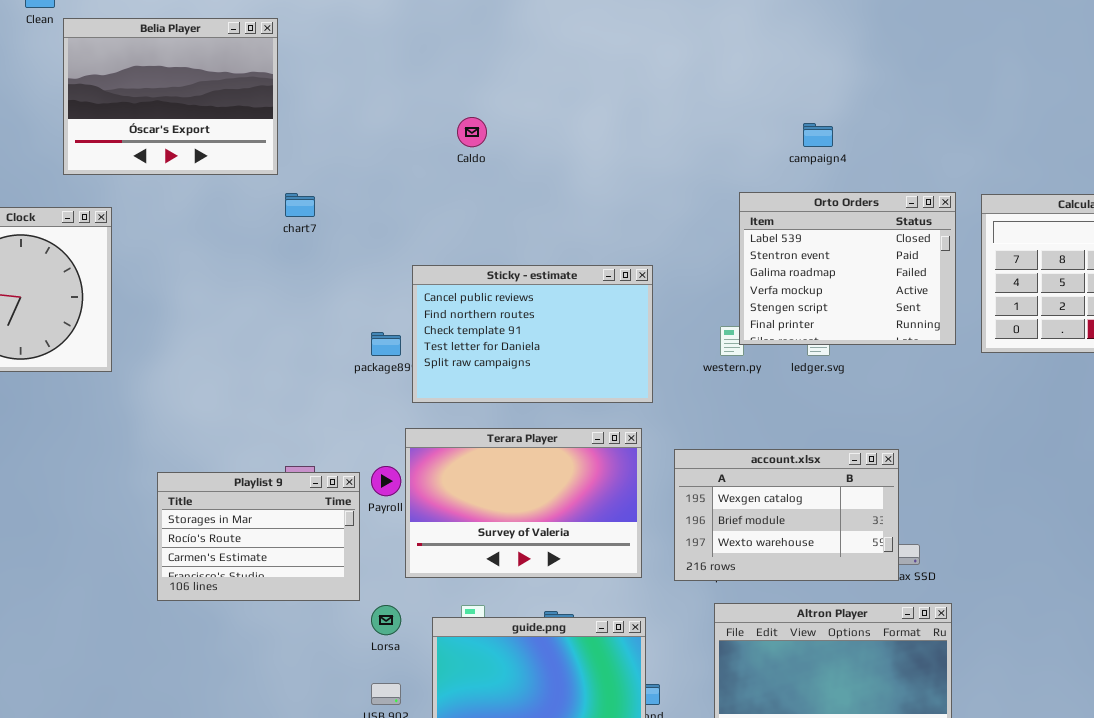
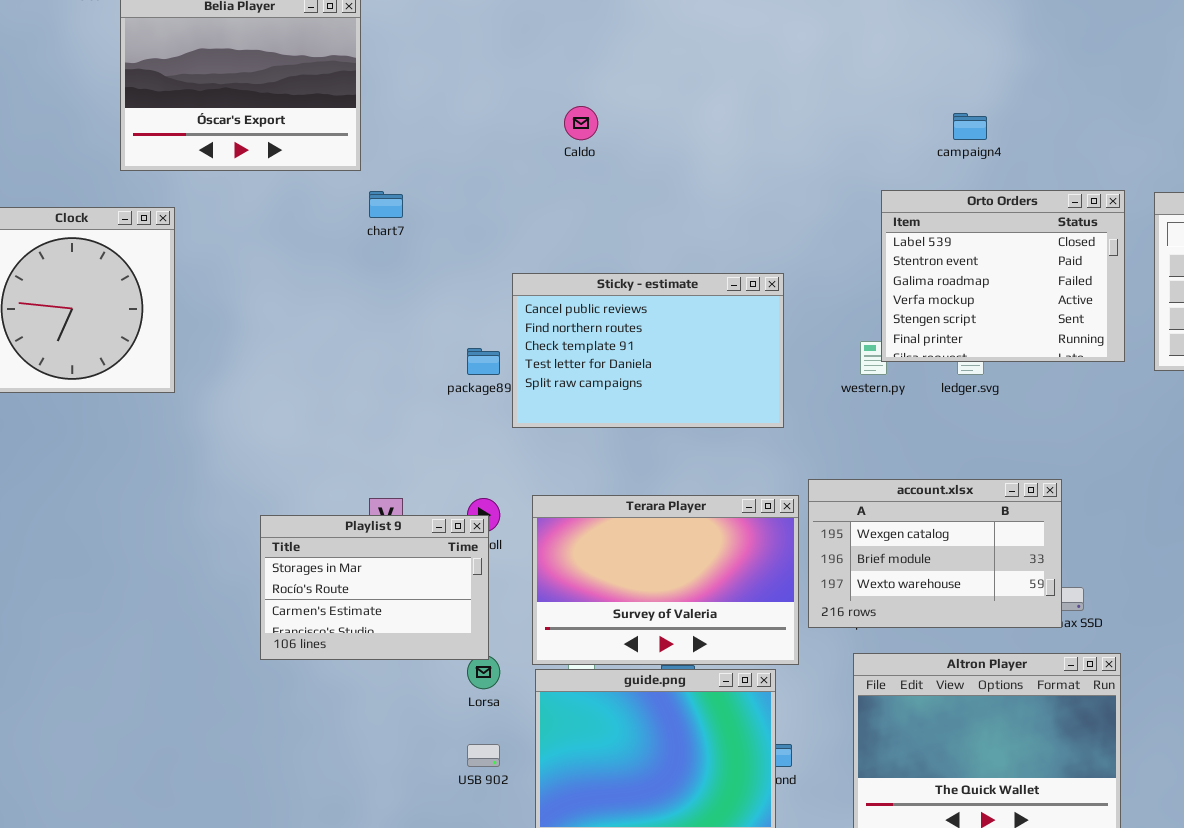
Terara Player: [405,428,642,578] -> [532,495,799,665], moved
Playlist 9: [157,472,360,601] -> [260,515,489,660], moved

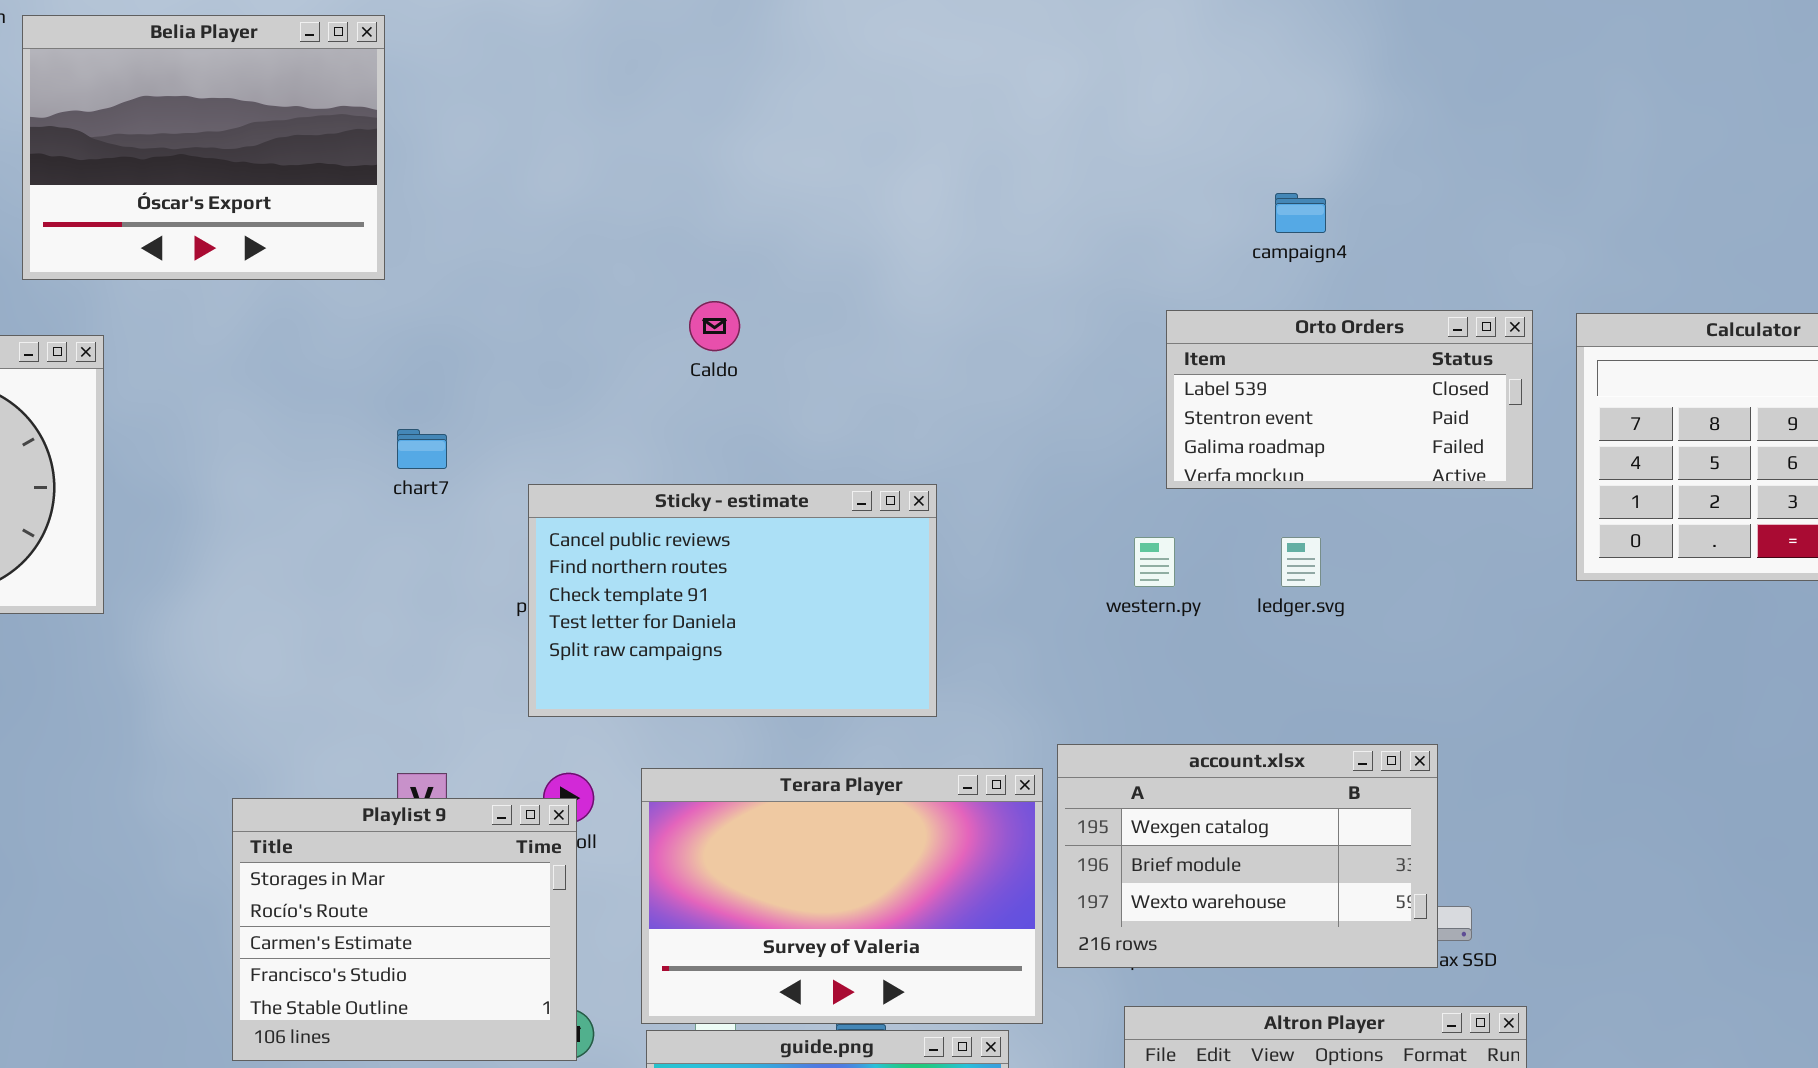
Caldo: [564,106,598,140] -> [689,301,740,351], moved
Orto Orders: [881,190,1125,362] -> [1166,310,1533,489], resized
chart7: [369,191,403,218] -> [397,429,447,469], moved
Sticky - estimate: [512,273,784,428] -> [528,484,937,717], moved
Playlist 9: [260,515,489,660] -> [232,798,577,1061], resized

